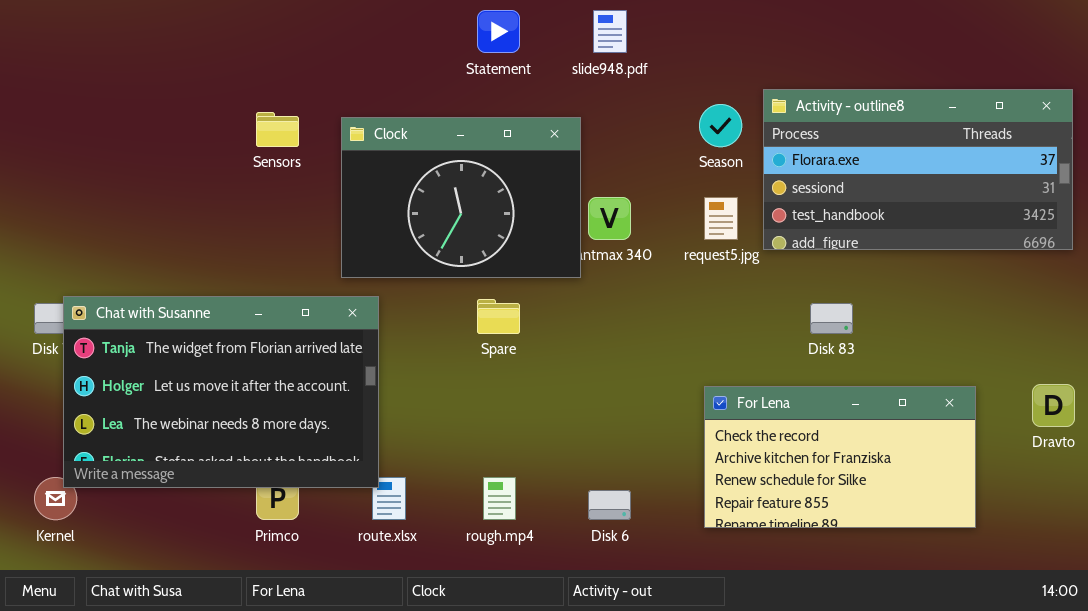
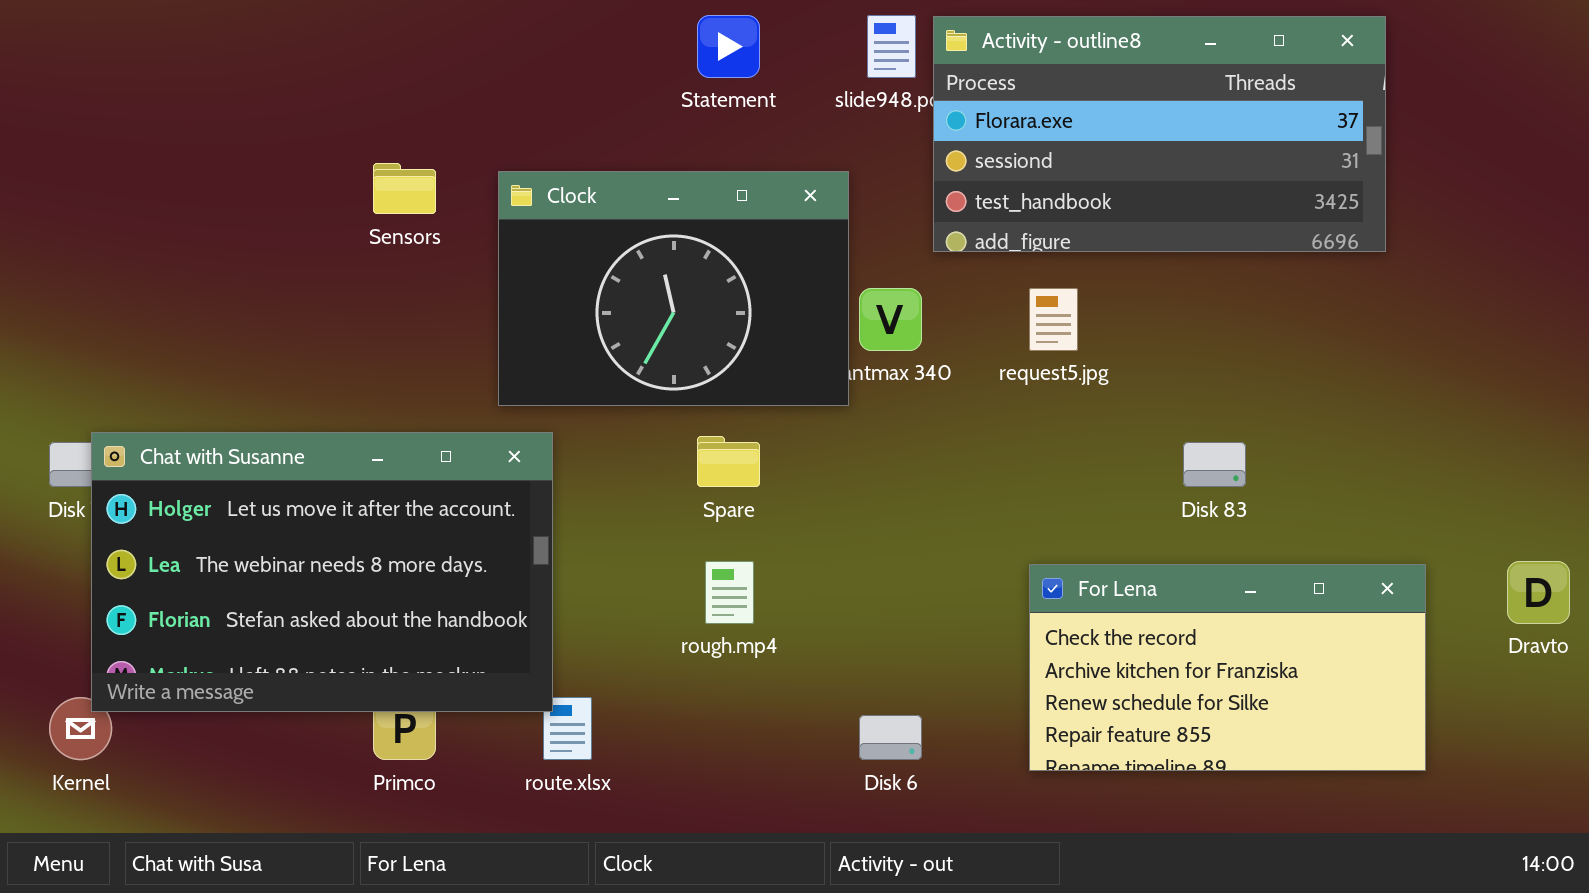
Activity - outline8: [763,89,1073,250] -> [933,16,1386,252], moved
Chat with Susanne: [63,296,379,488] -> [91,432,553,712], scrolled down 1 row
rough.mp4: [483,477,516,520] -> [705,561,754,624], moved

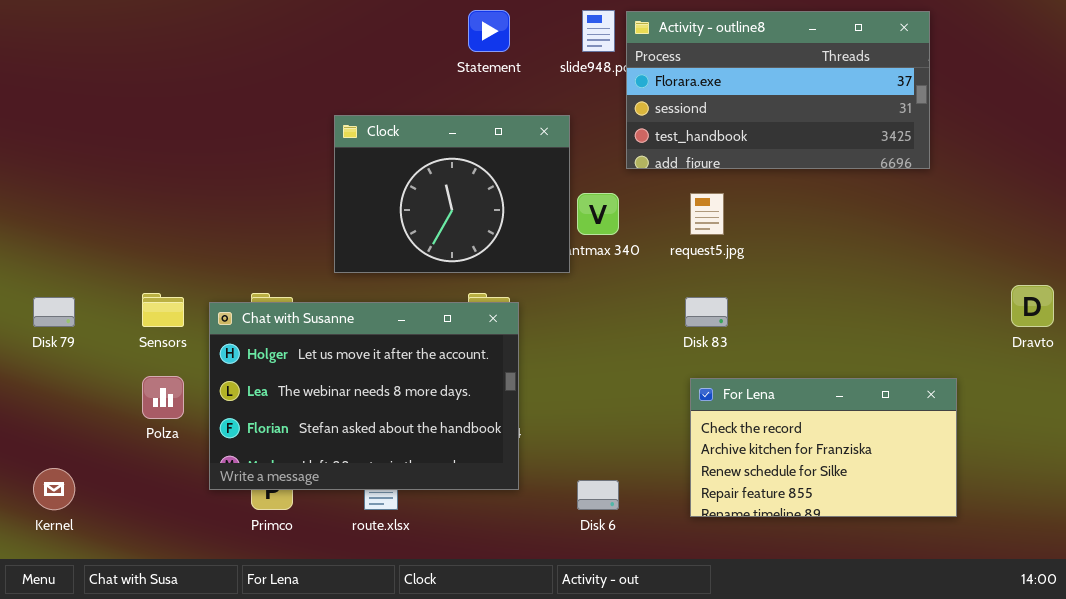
Sensors: [373,163,436,214] -> [142,293,184,327], moved
Chat with Susanne: [91,432,553,712] -> [209,302,519,490], moved
Disk 83: [1183,442,1246,487] -> [685,297,728,327], moved
Dravto: [1507,561,1570,624] -> [1011,285,1054,327], moved

